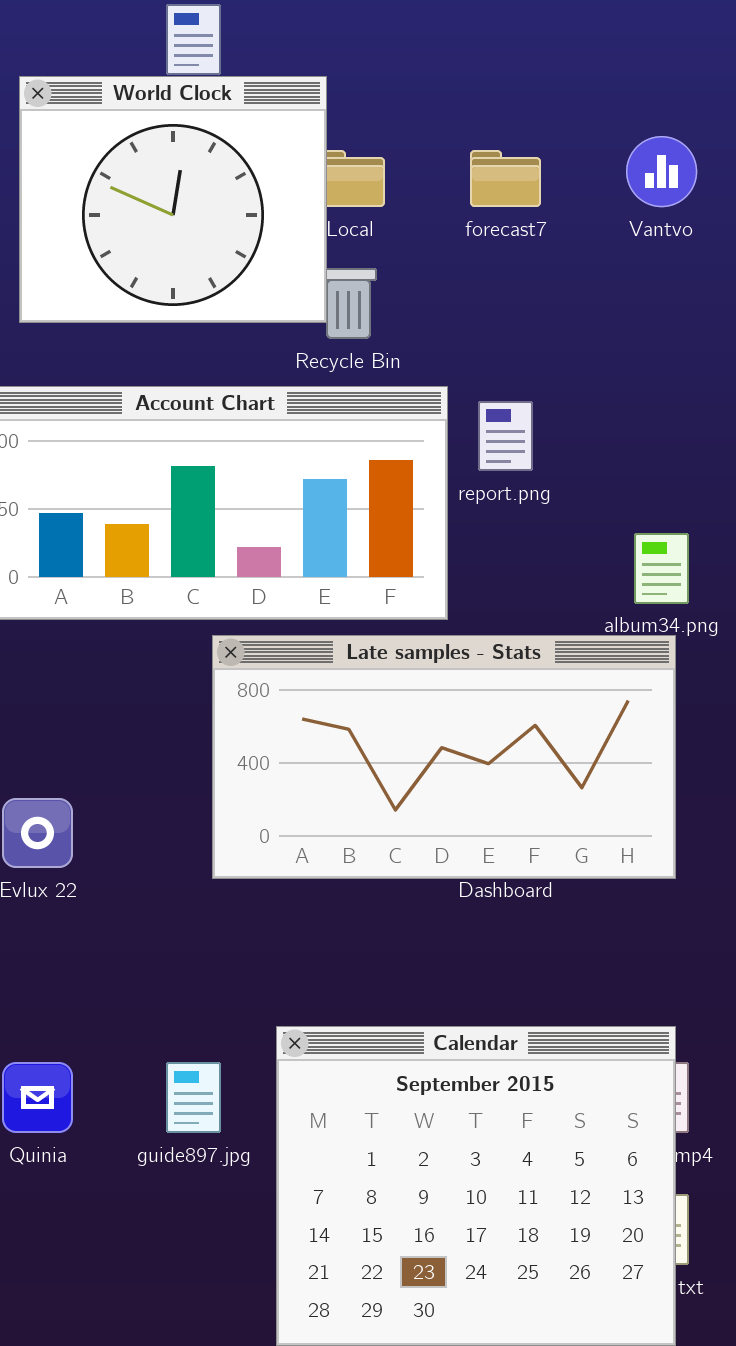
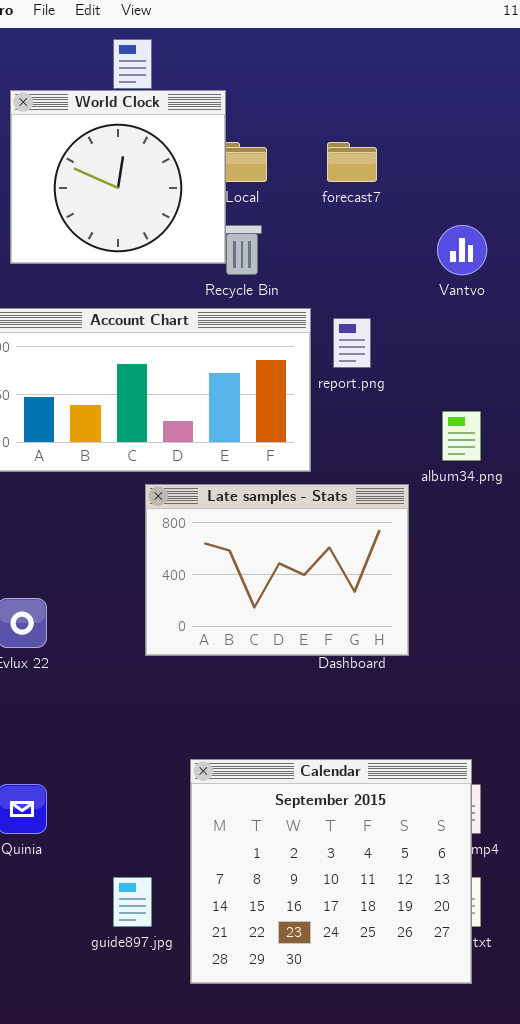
Vantvo: [626,136,697,207] -> [437,225,487,275], moved
Late samples - Stats: [212,635,676,879] -> [145,484,409,656], resized
guide897.jpg: [166,1062,221,1133] -> [113,877,152,927], moved

